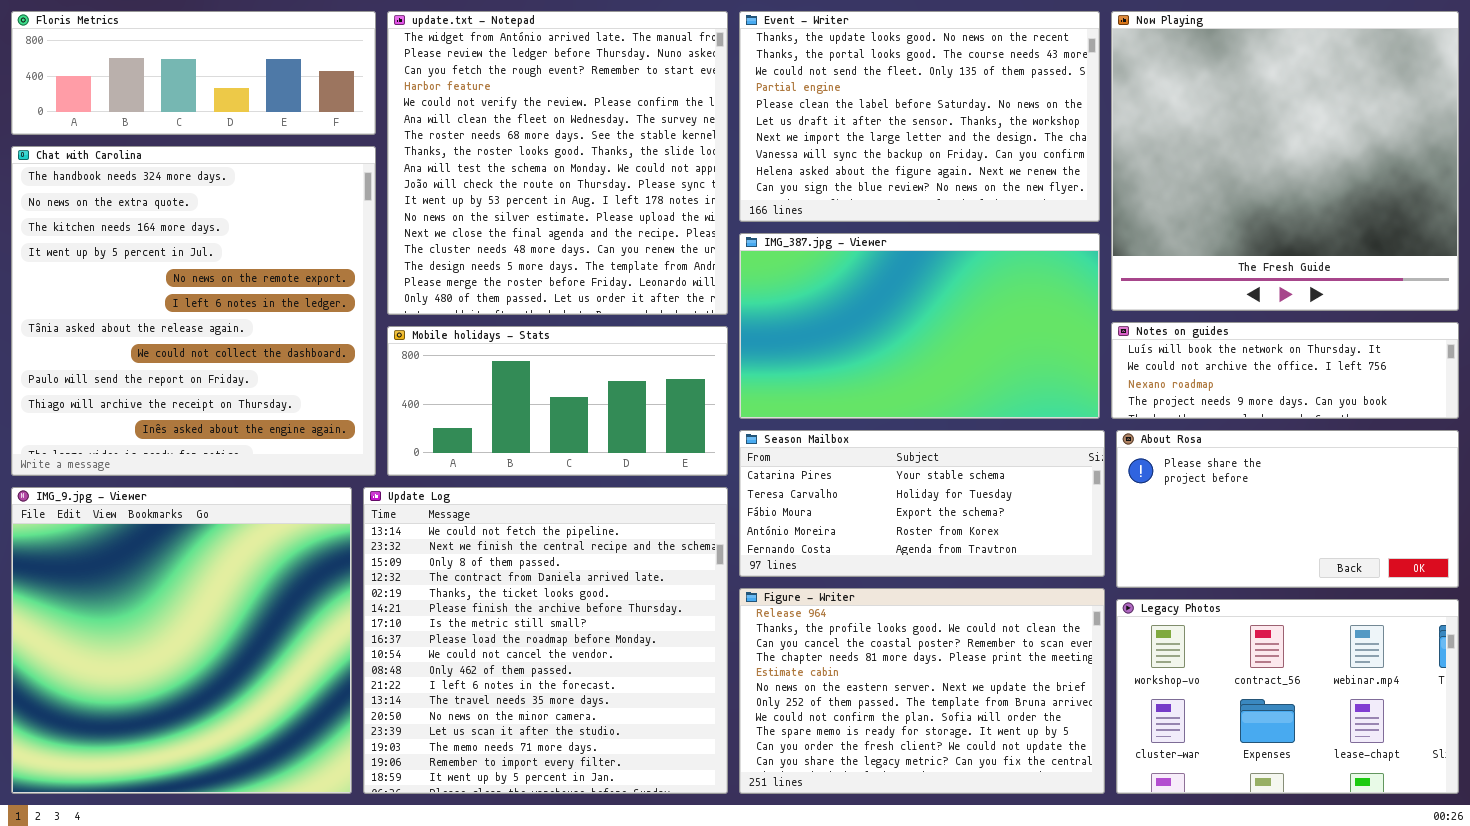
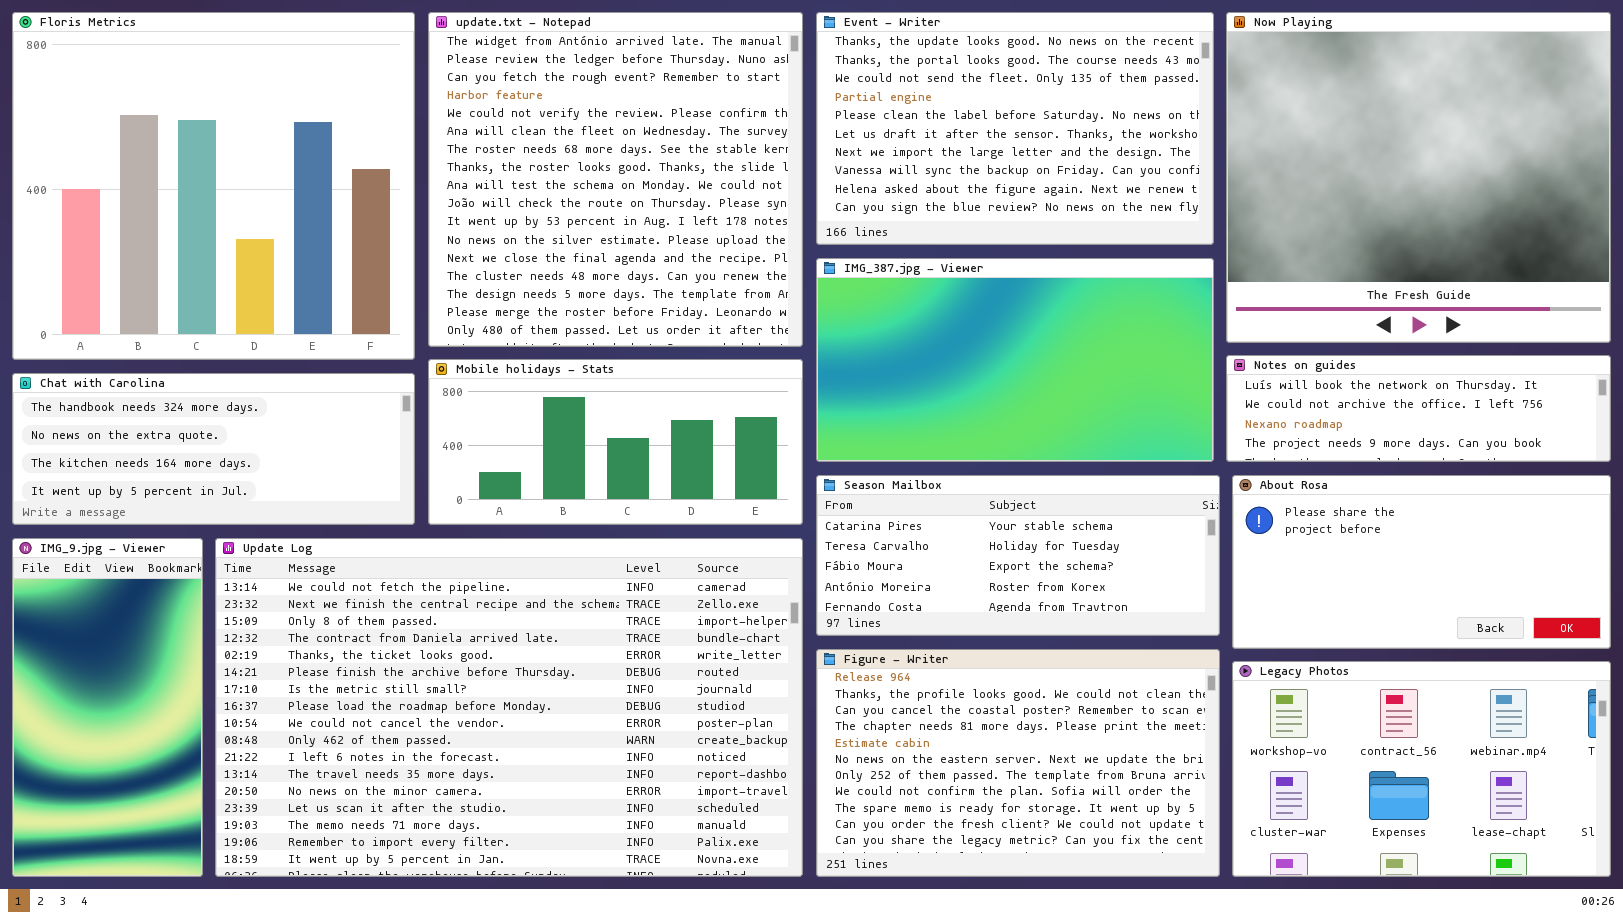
Floris Metrics: [11,11,376,135] -> [12,12,415,360], resized
Chat with Carolina: [11,146,376,476] -> [12,373,415,525], resized
IMG_9.jpg - Viewer: [11,487,352,794] -> [12,538,203,877], resized
Update Log: [363,487,728,794] -> [215,538,803,877], resized

